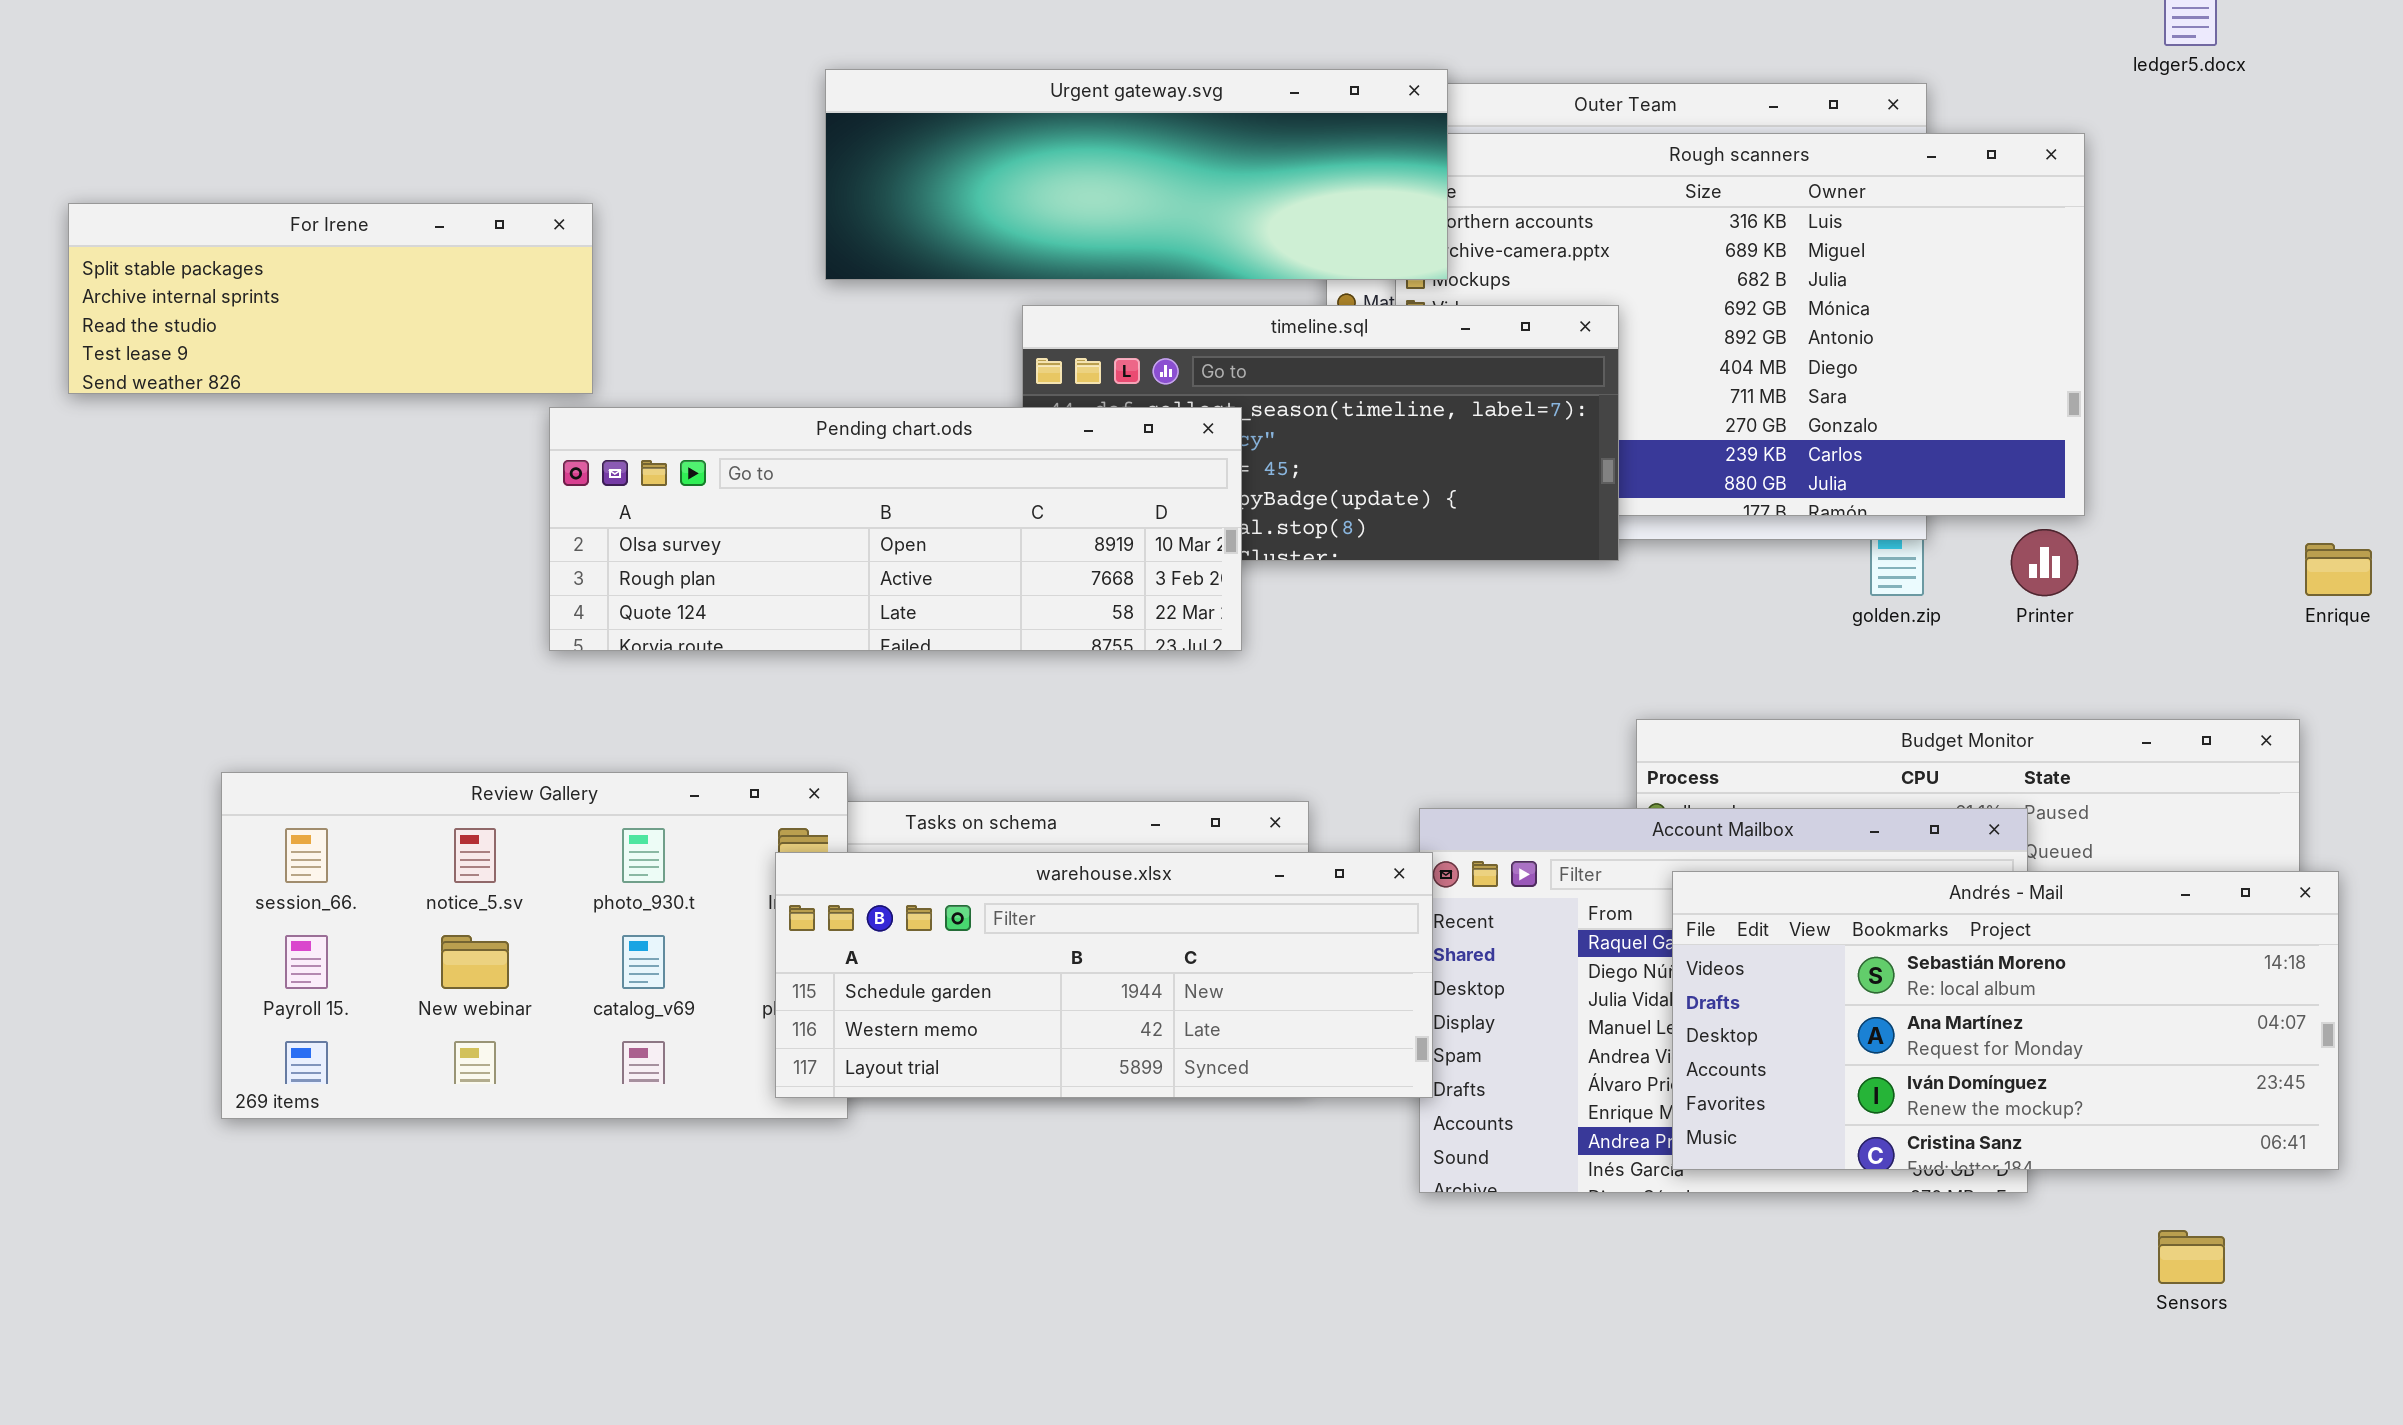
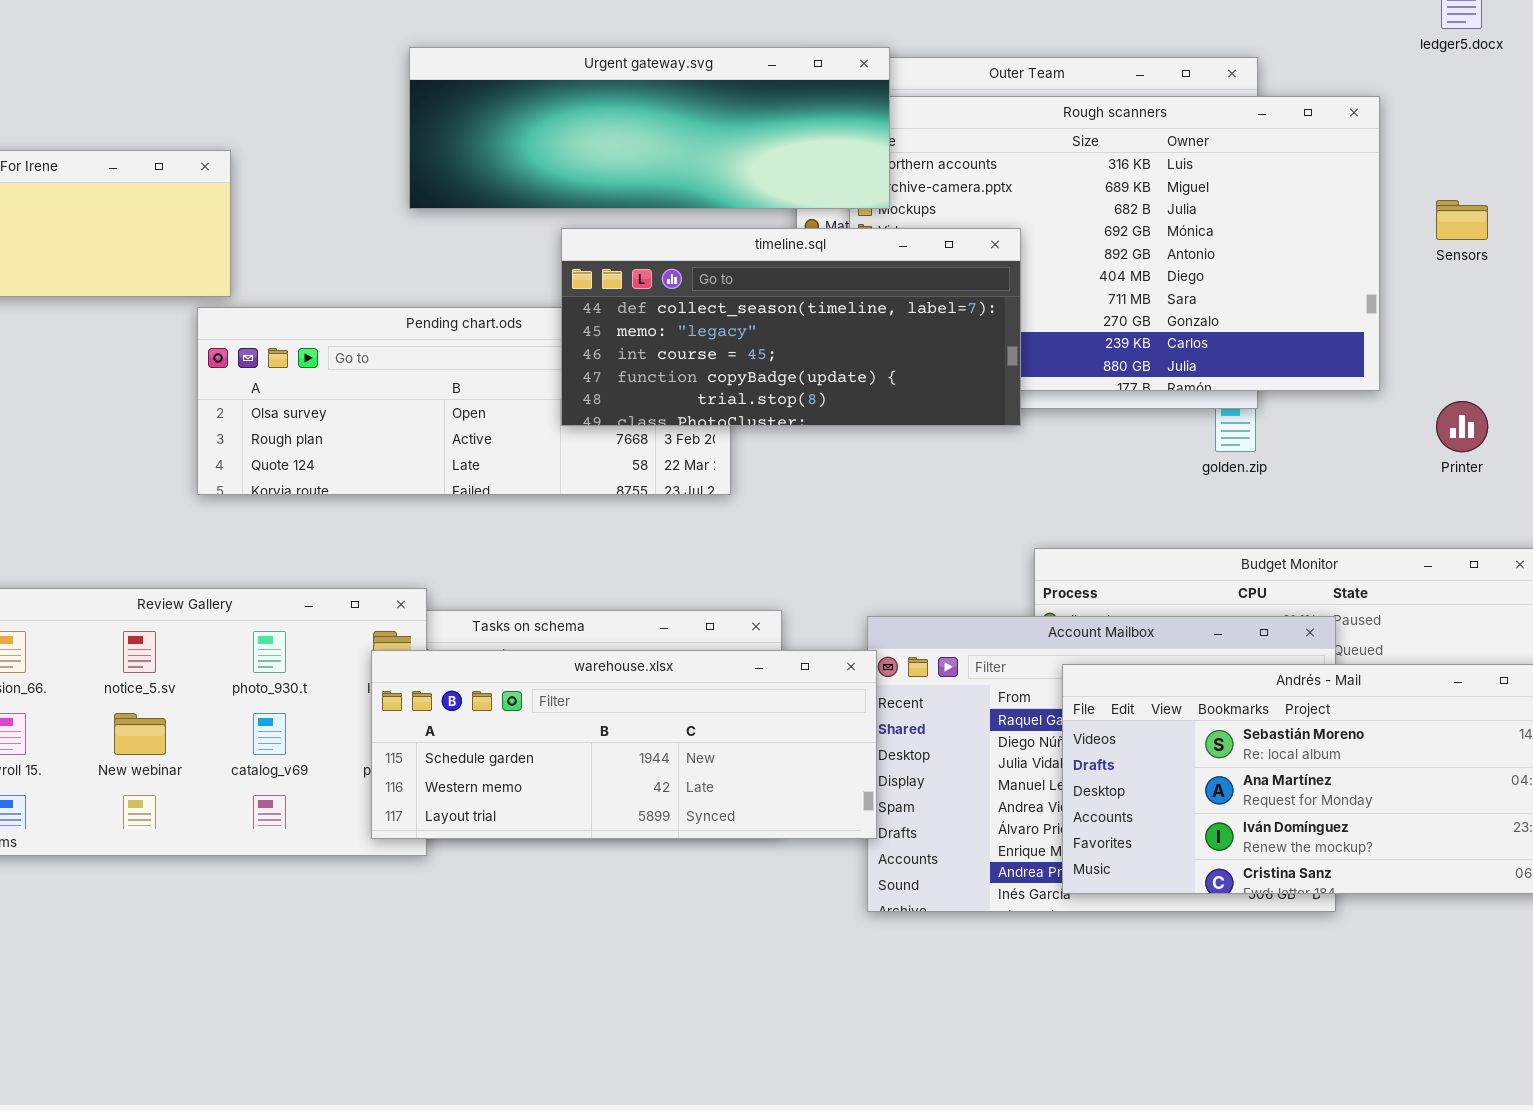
timeline.sql: [1022,305,1619,561] -> [561,228,1021,426], raised
Printer: [2011,529,2078,596] -> [1436,401,1488,452], moved
Sensors: [2158,1230,2225,1284] -> [1436,200,1488,240], moved

